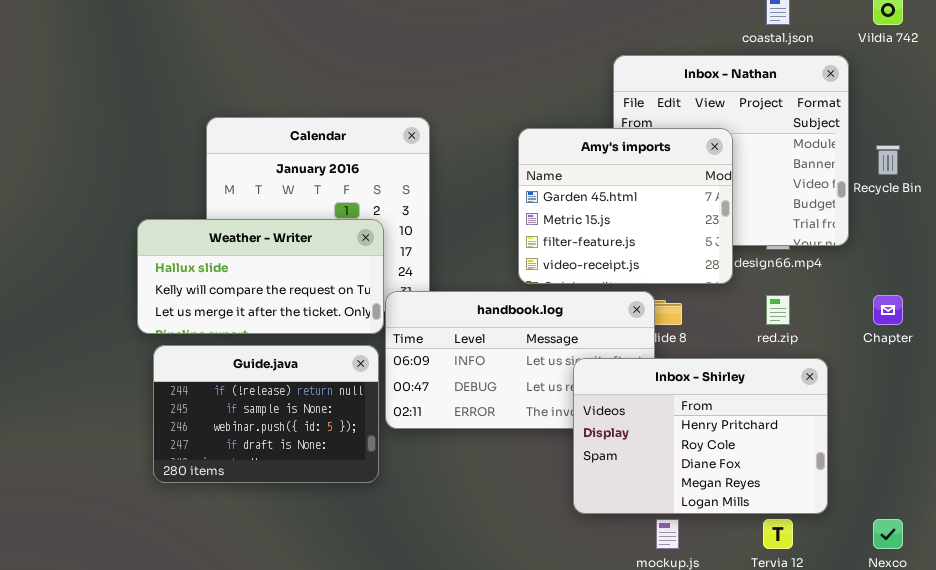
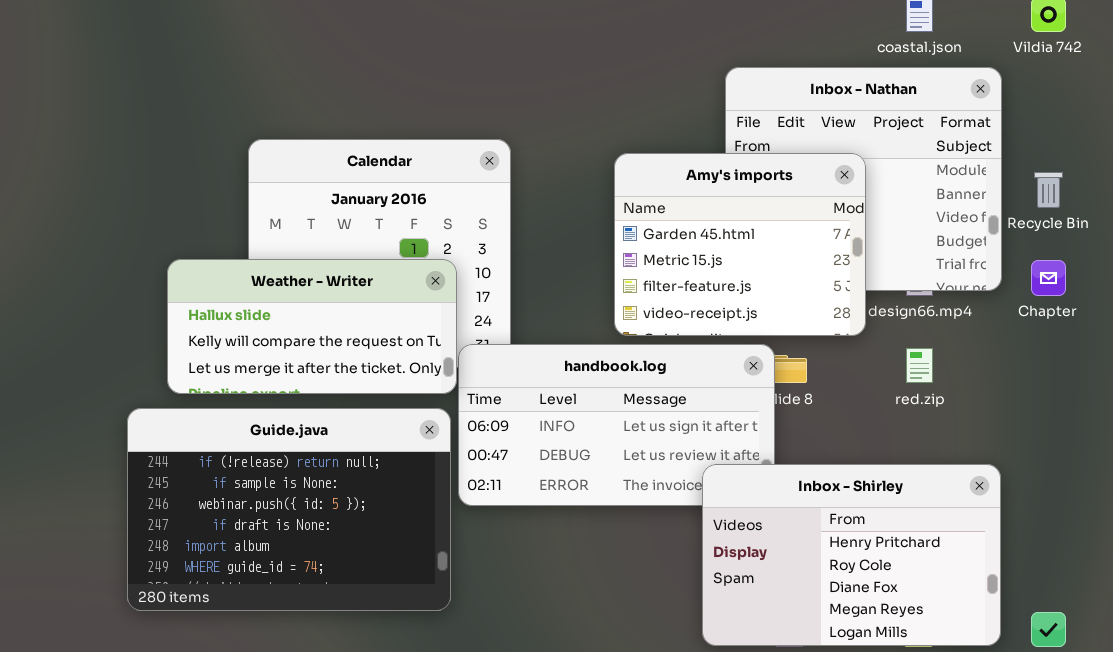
Chapter: [873,295,903,325] -> [1031,260,1066,296], moved
Guide.java: [153,345,379,483] -> [127,408,451,611], resized
Inbox - Shirley: [573,358,828,514] -> [702,464,1001,646], moved

